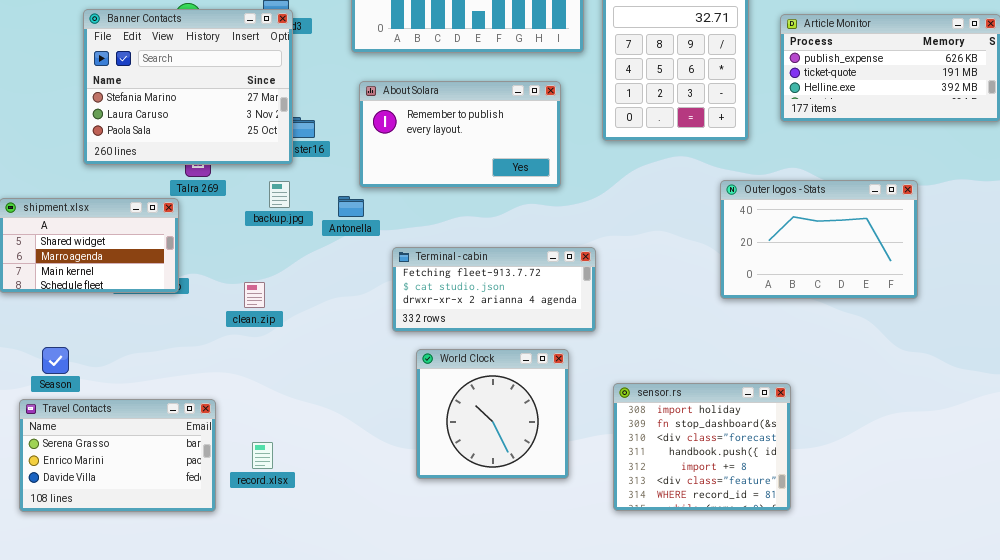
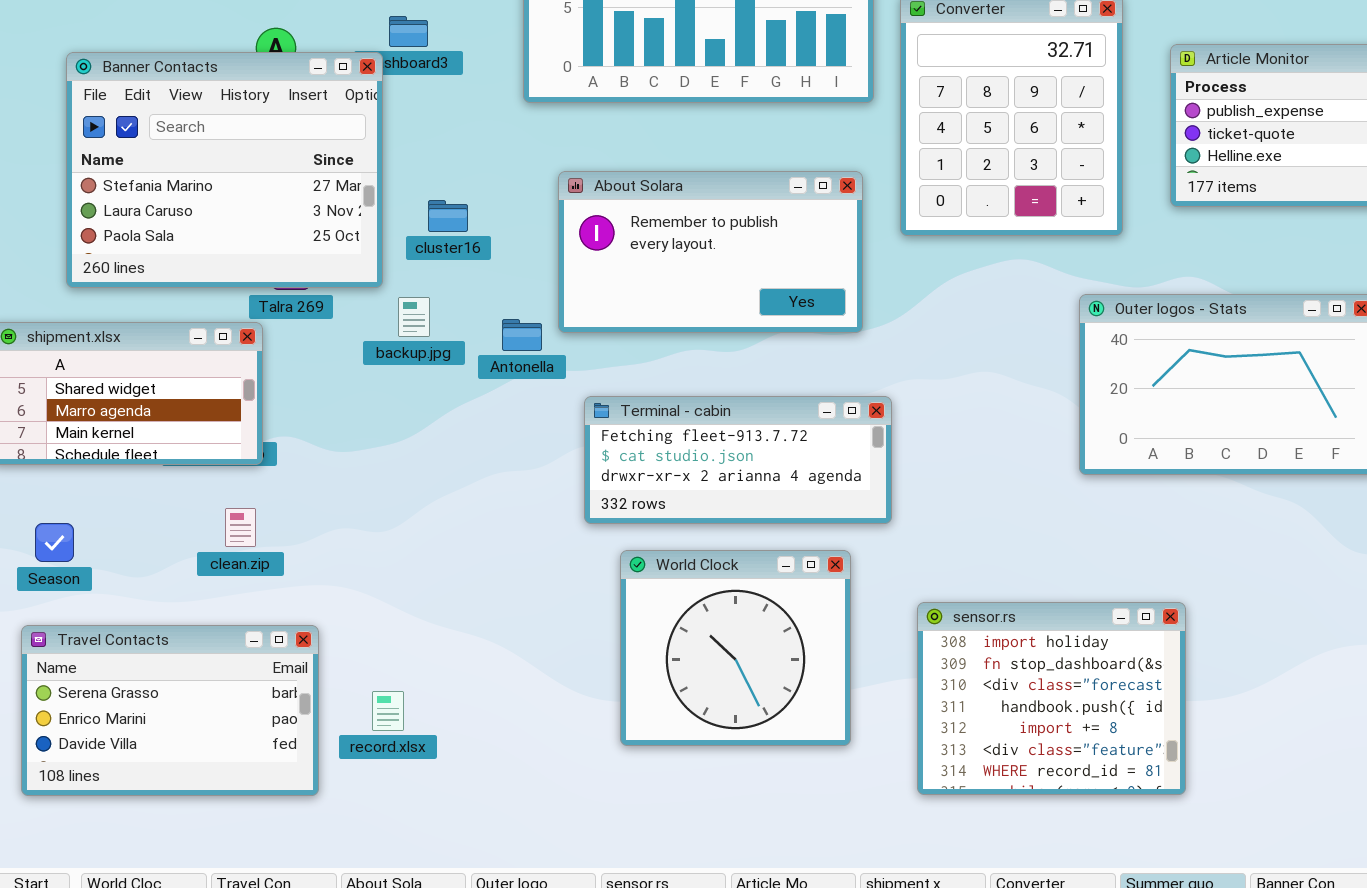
Banner Contacts: [83,9,293,165] -> [66,52,383,288], moved
About Solara: [359,81,561,188] -> [558,171,863,333], moved
clean.zip: [244,282,265,308] -> [225,508,256,547], moved
Season: [42,347,69,374] -> [35,523,74,562], moved

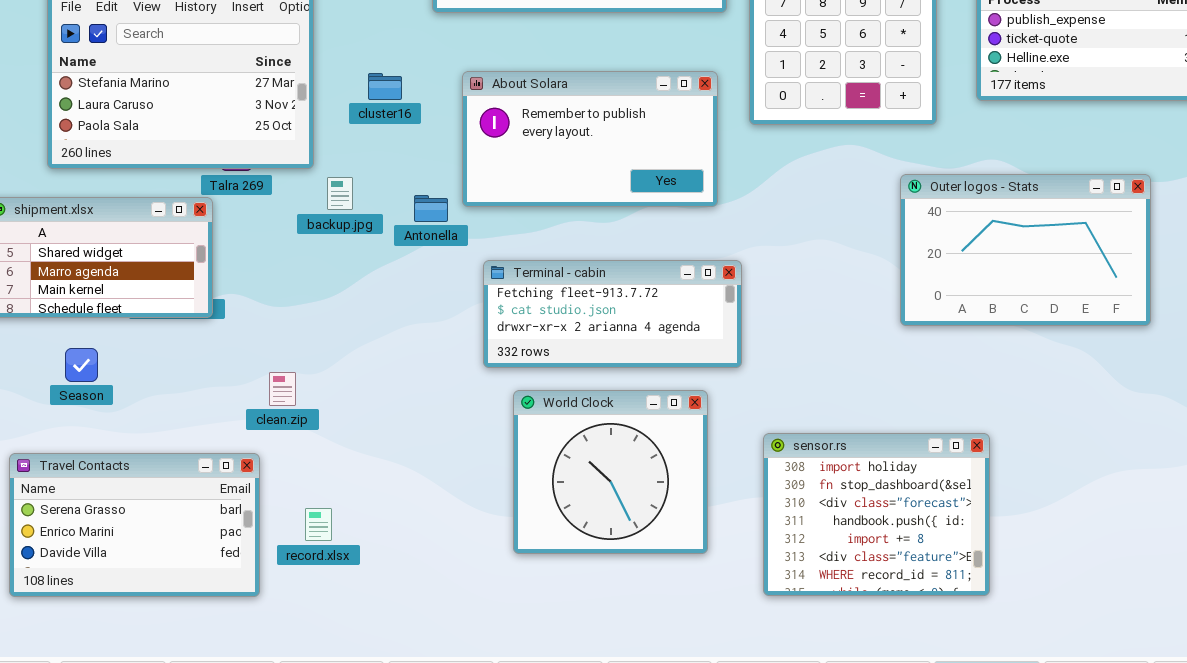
cluster16: [428,200,468,232] -> [368,73,402,100], moved
clean.zip: [225,508,256,547] -> [269,372,296,406], moved
Season: [35,523,74,562] -> [65,348,98,382], moved

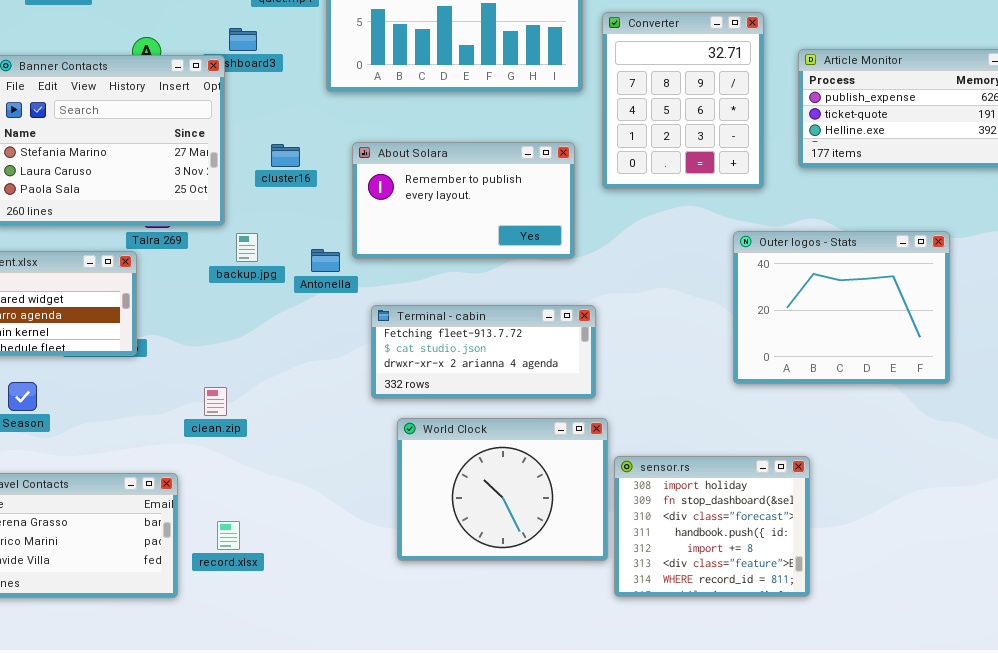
Outer logos - Stats: [900,174,1151,326] -> [733,231,950,384], resized
clean.zip: [269,372,296,406] -> [204,387,227,416], moved
World Clock: [513,390,708,554] -> [397,418,608,561], resized

